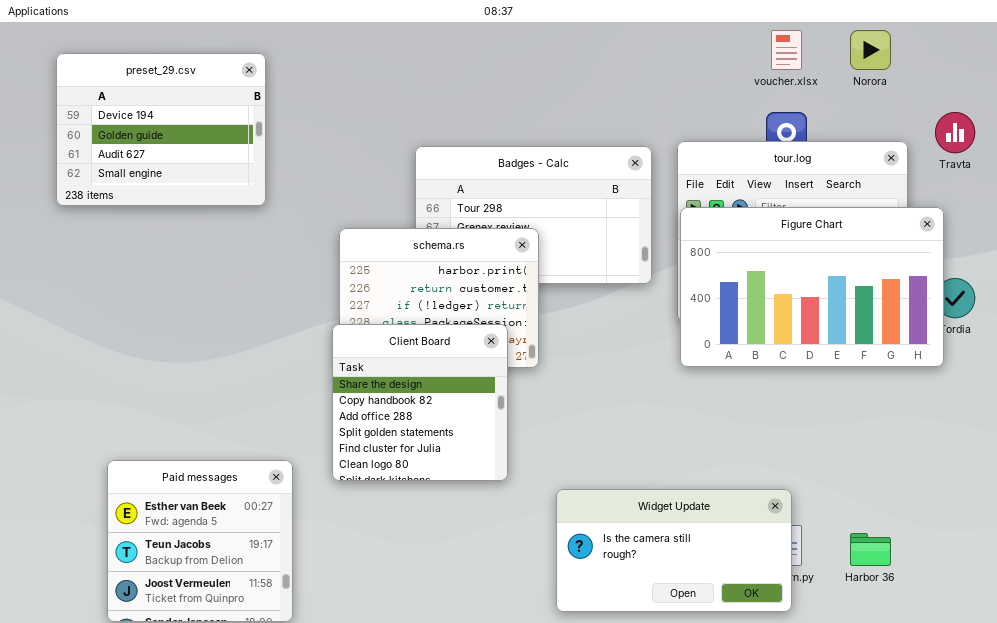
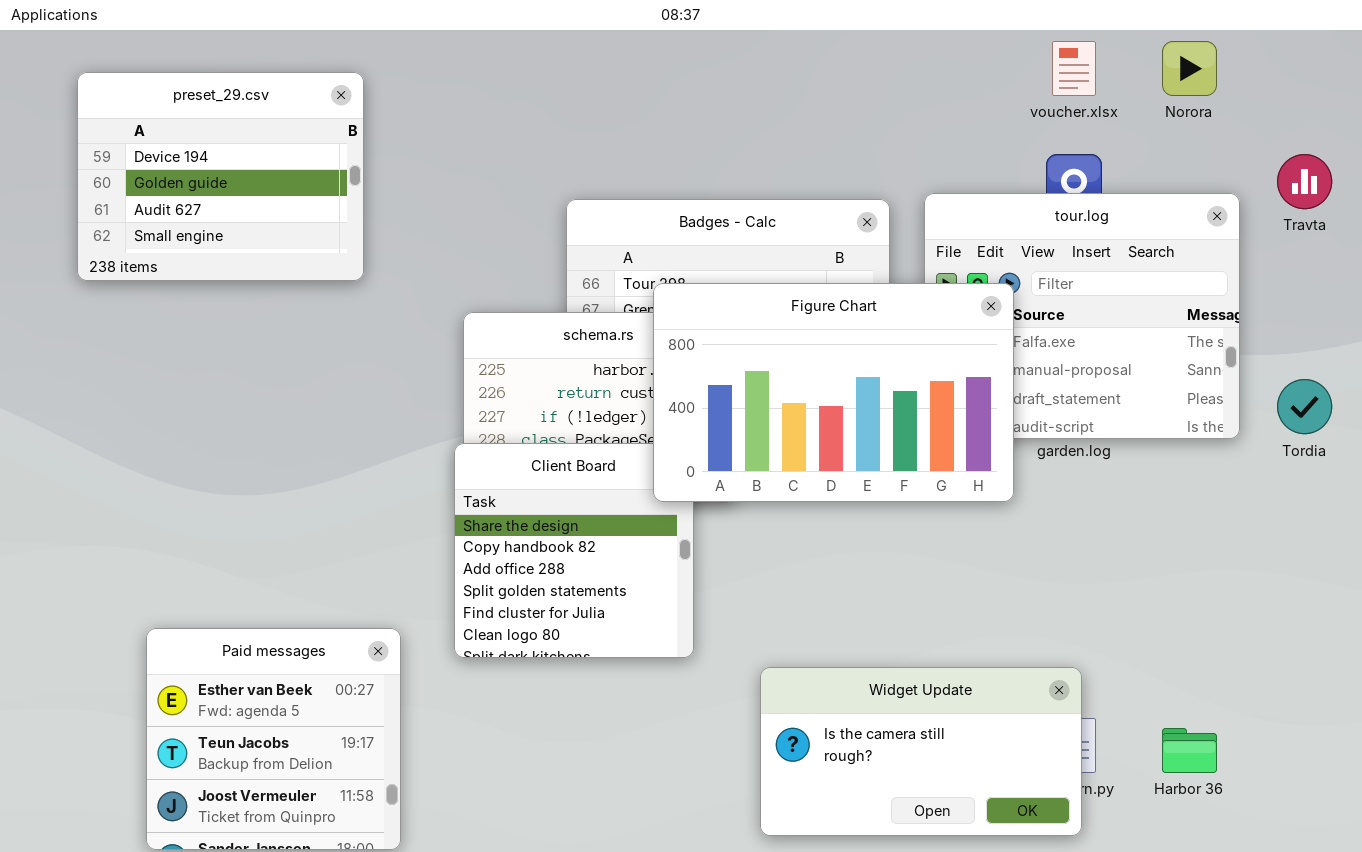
Figure Chart: [680,207,944,367] -> [653,283,1014,502], moved

